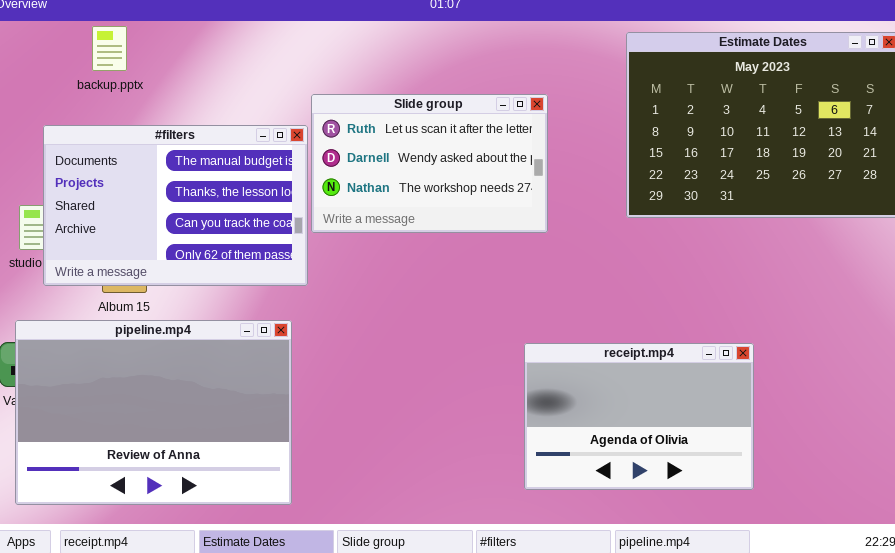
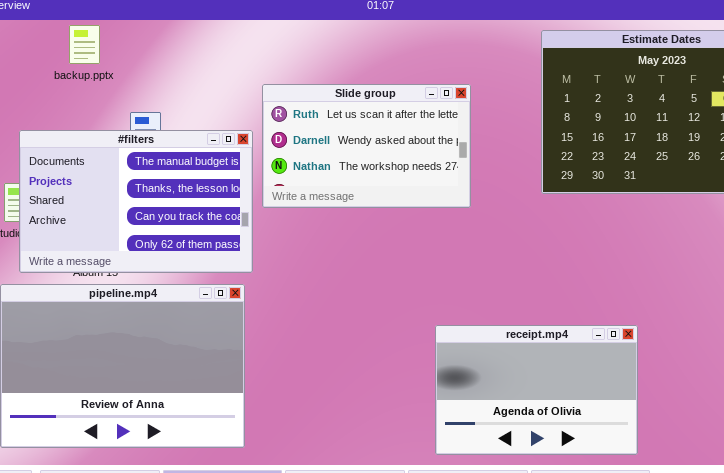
#filters: [43,125,308,286] -> [19,130,253,273], moved
receipt.mp4: [524,343,754,490] -> [435,325,638,455], moved

